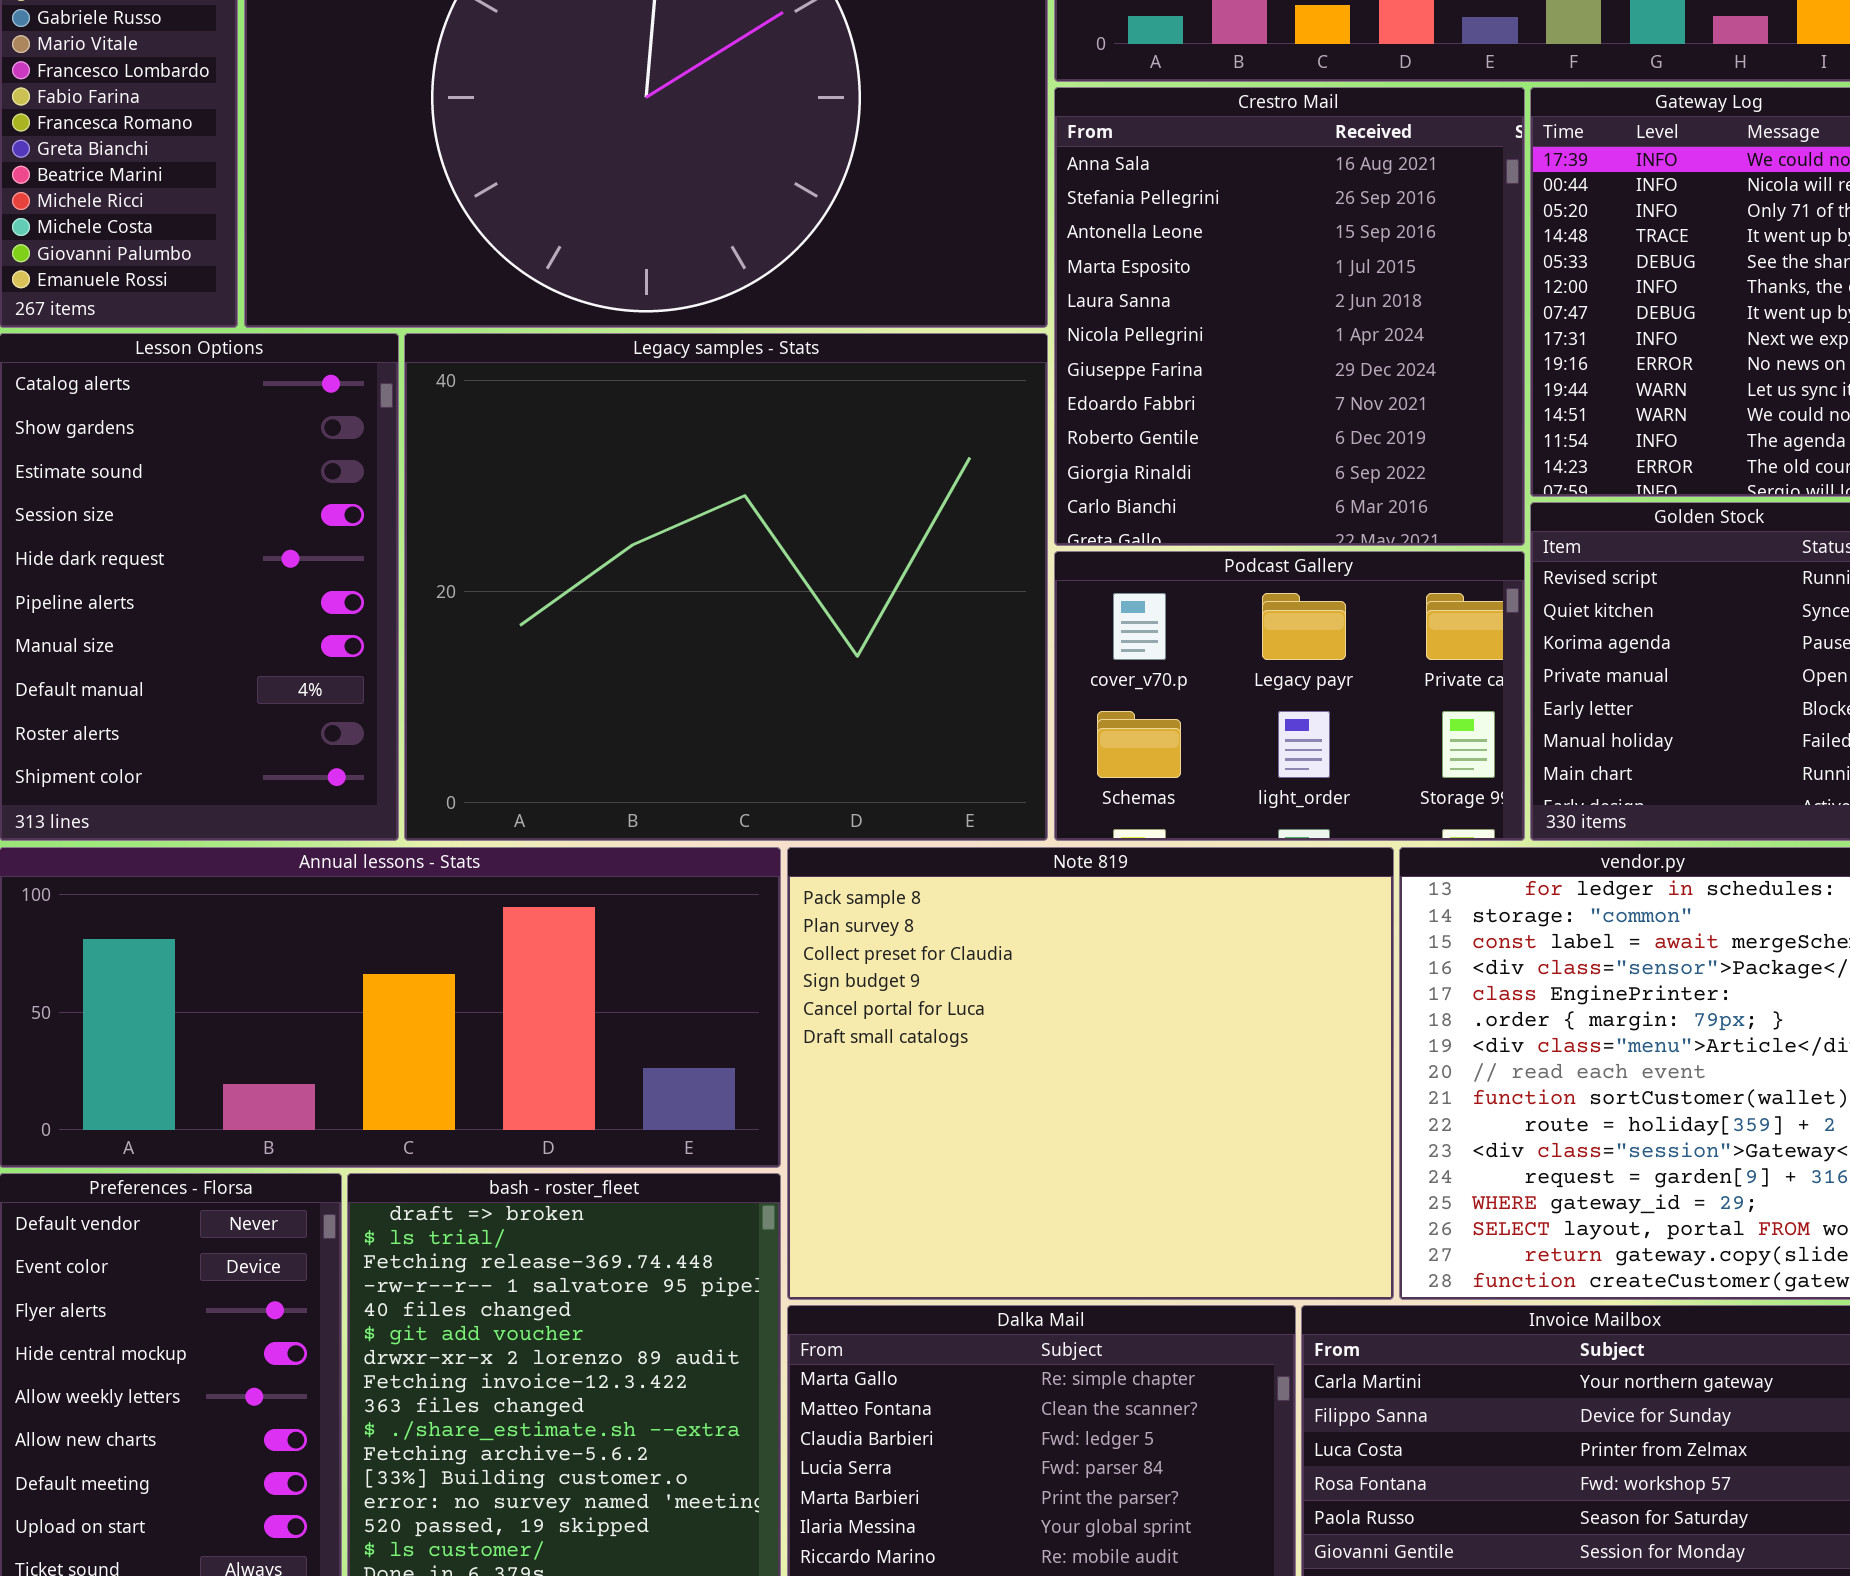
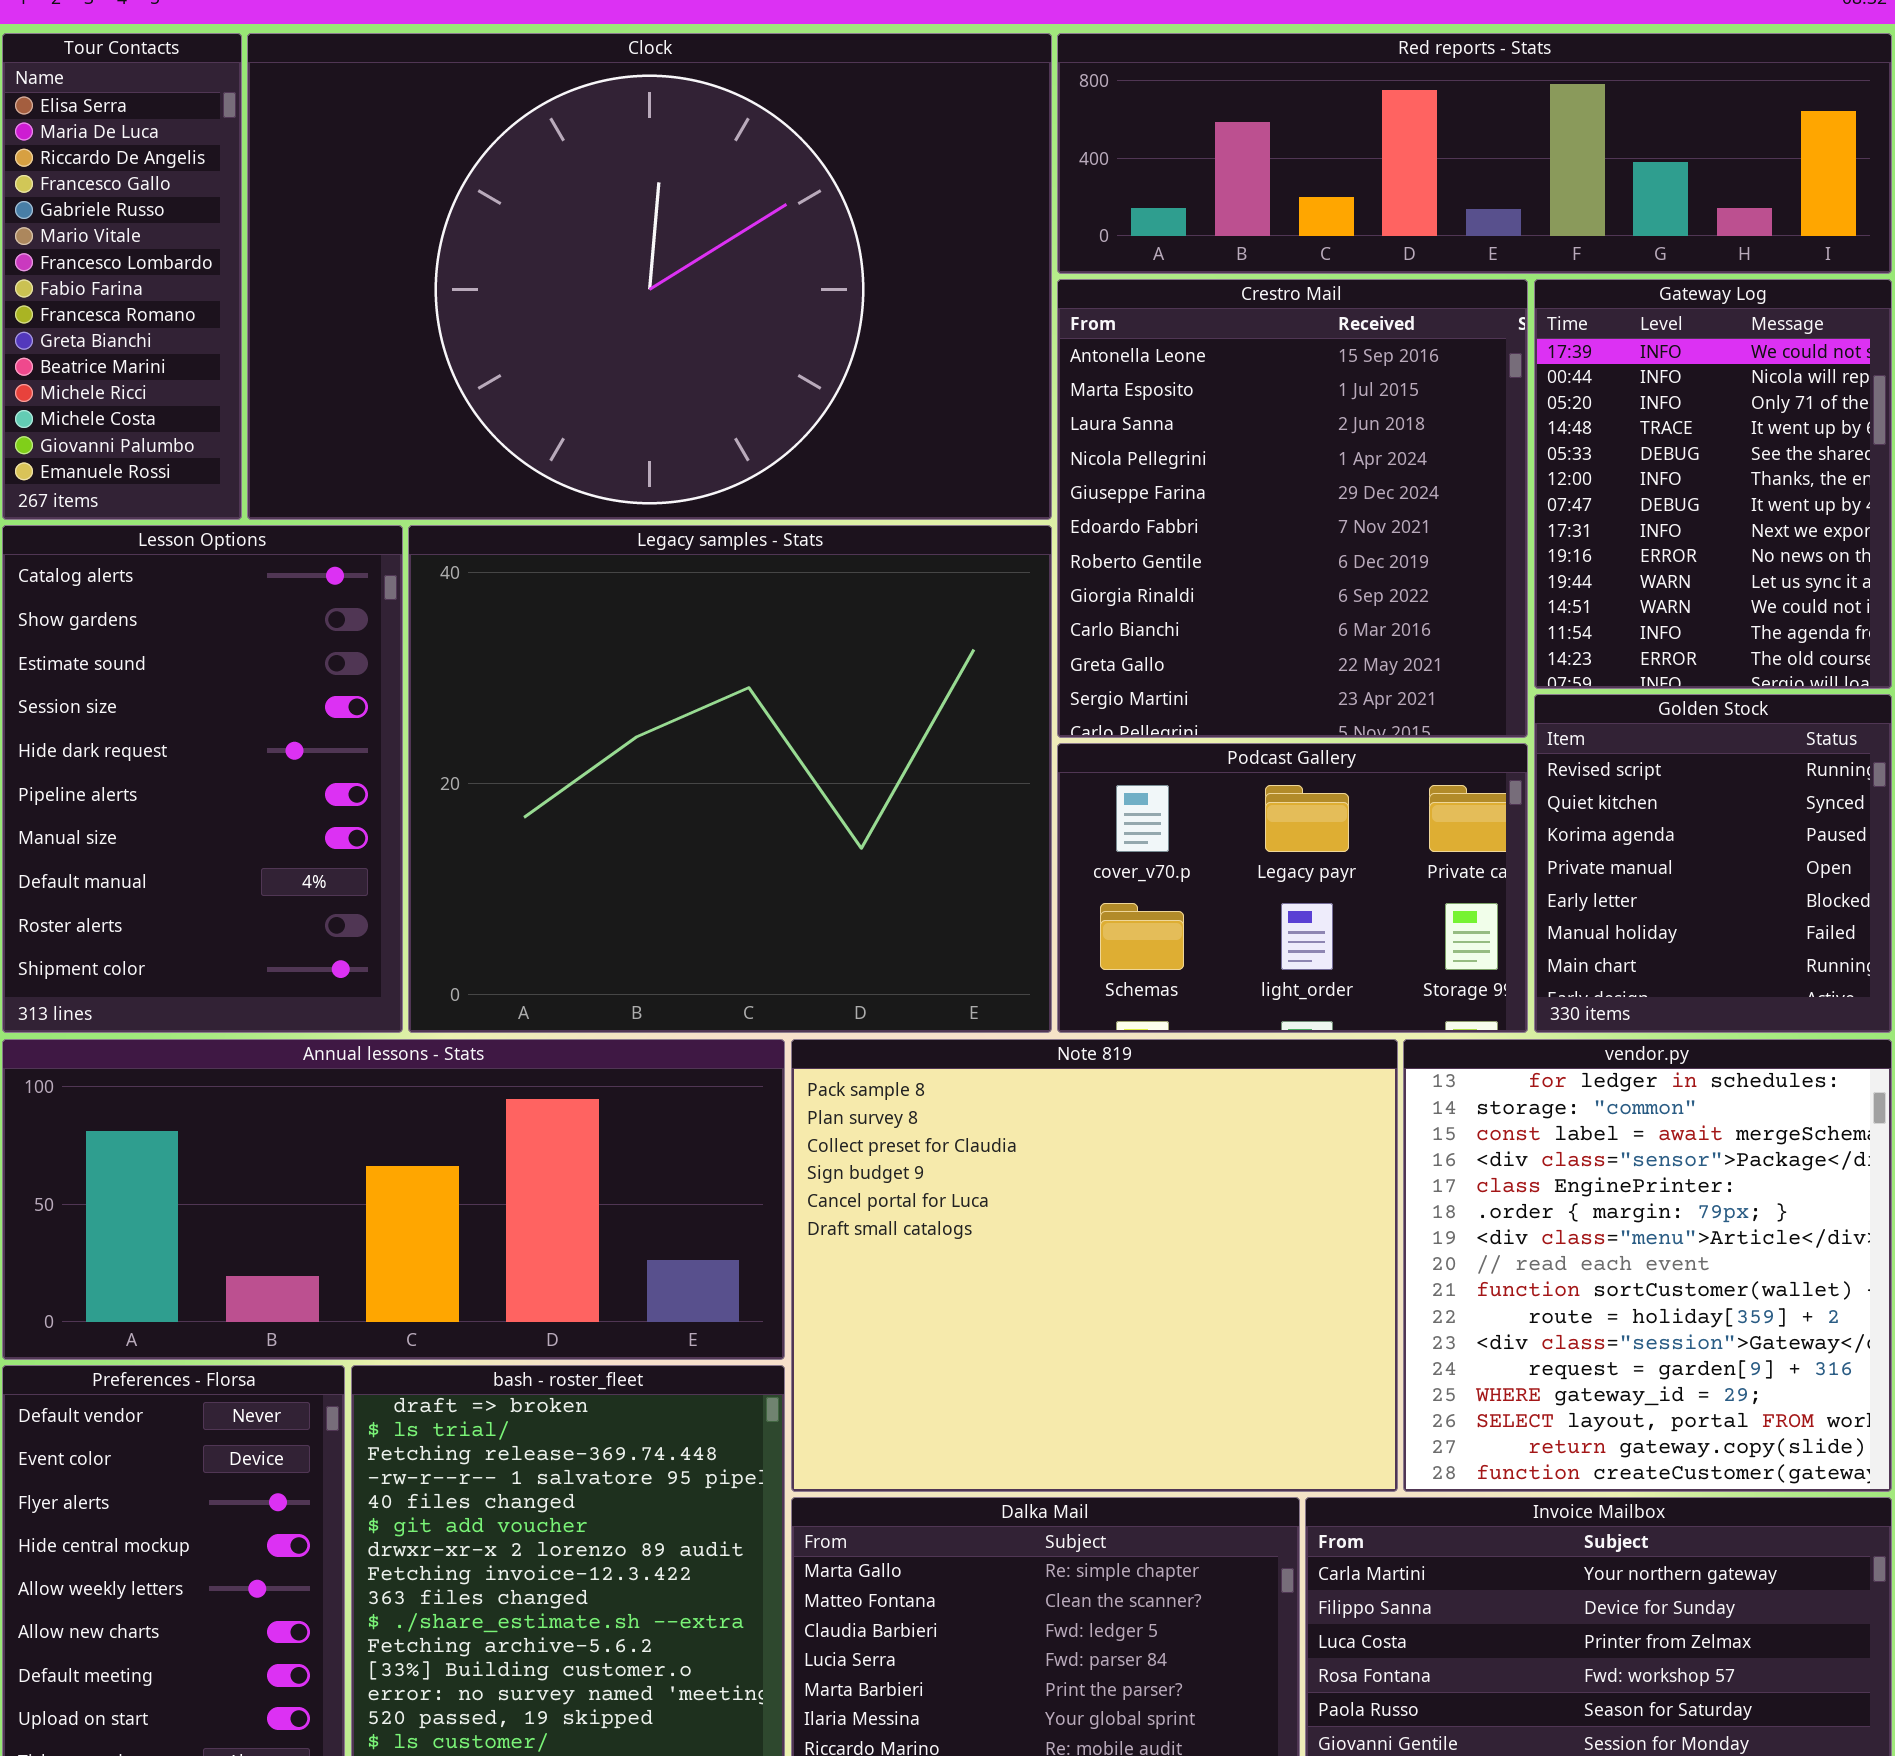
Crestro Mail: [1054,87,1525,546] -> [1057,279,1528,738], scrolled down 2 rows

